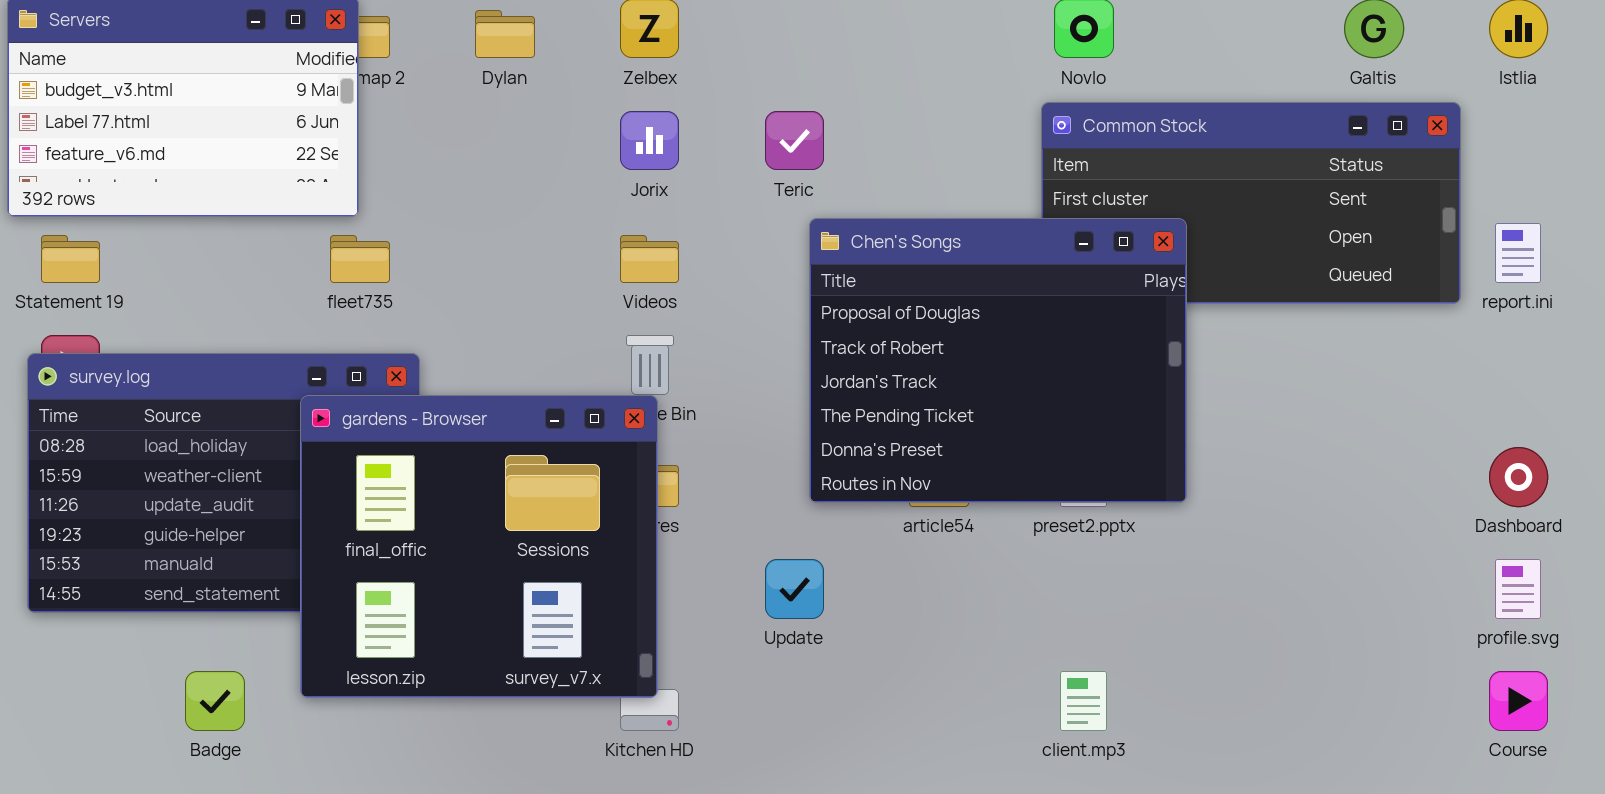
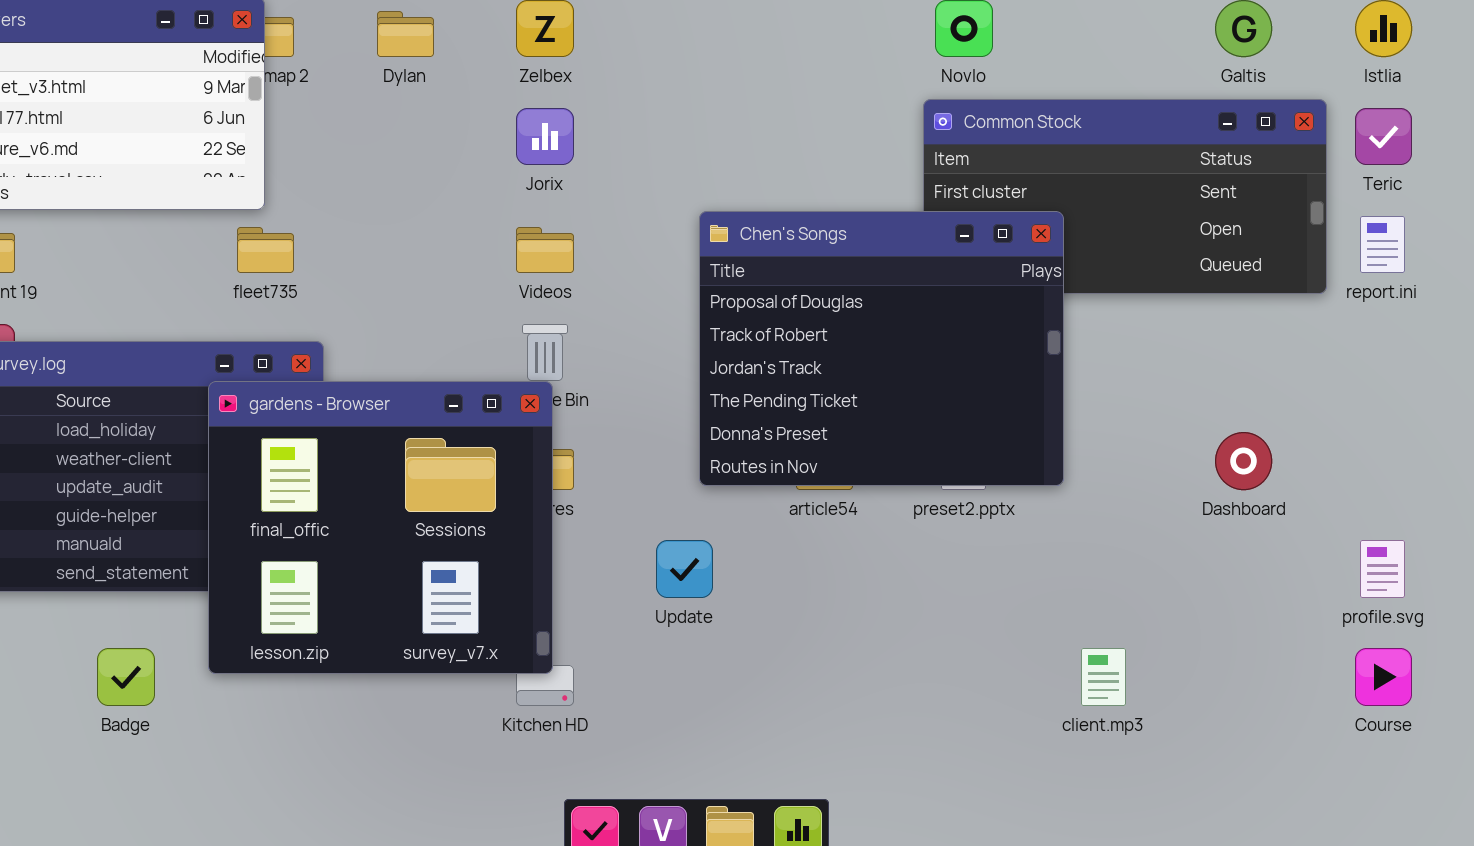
Teric: [765,111,824,170] -> [1355,108,1412,165], moved
Dashboard: [1489,447,1548,507] -> [1215,432,1272,490], moved
client.mp3: [1060,671,1107,731] -> [1081,648,1126,706], moved

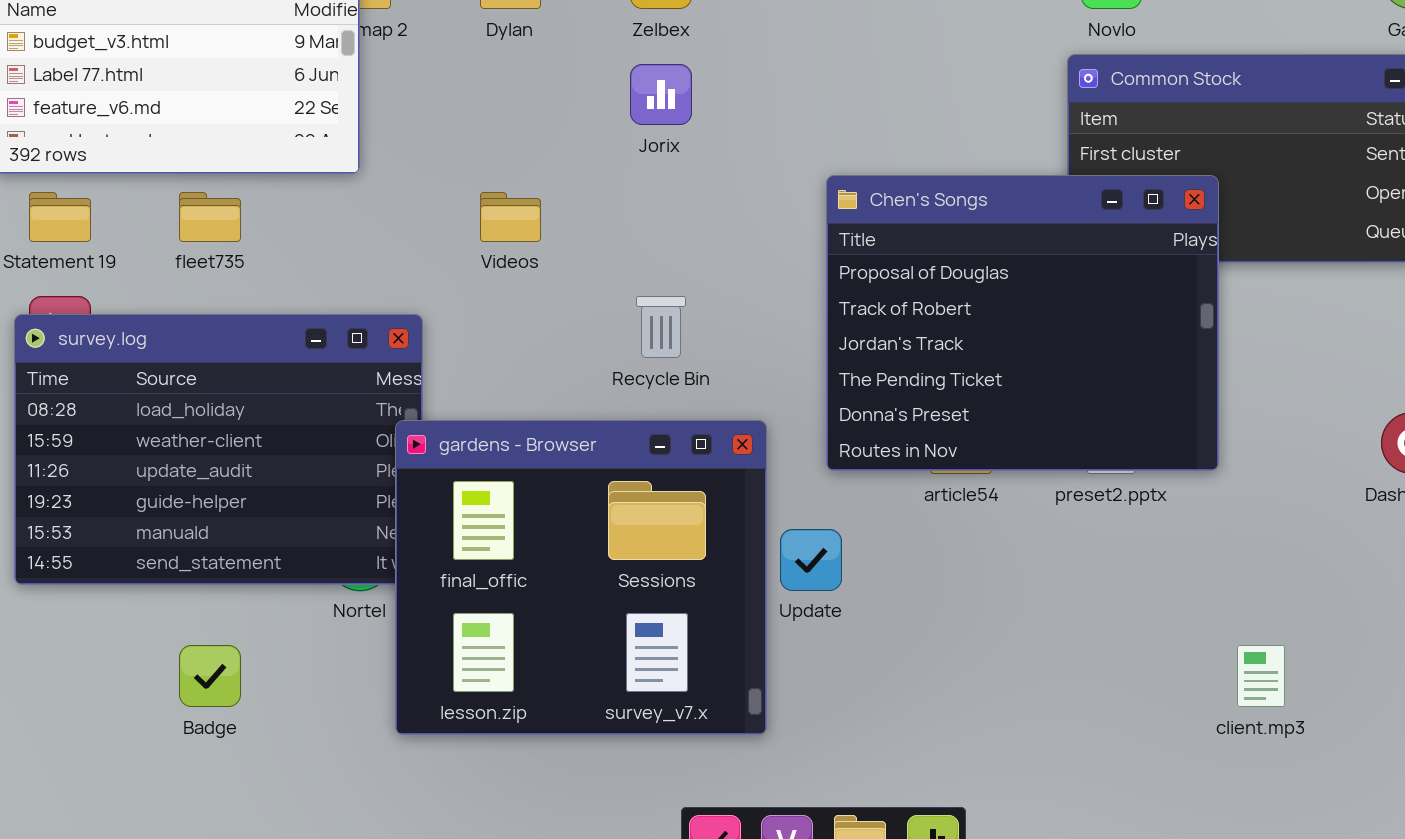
fleet735: [237,227,294,273] -> [179,192,241,242], moved
Videos: [516,227,574,273] -> [480,192,541,242], moved
gardens - Browser: [208,381,553,674] -> [395,420,767,735], moved

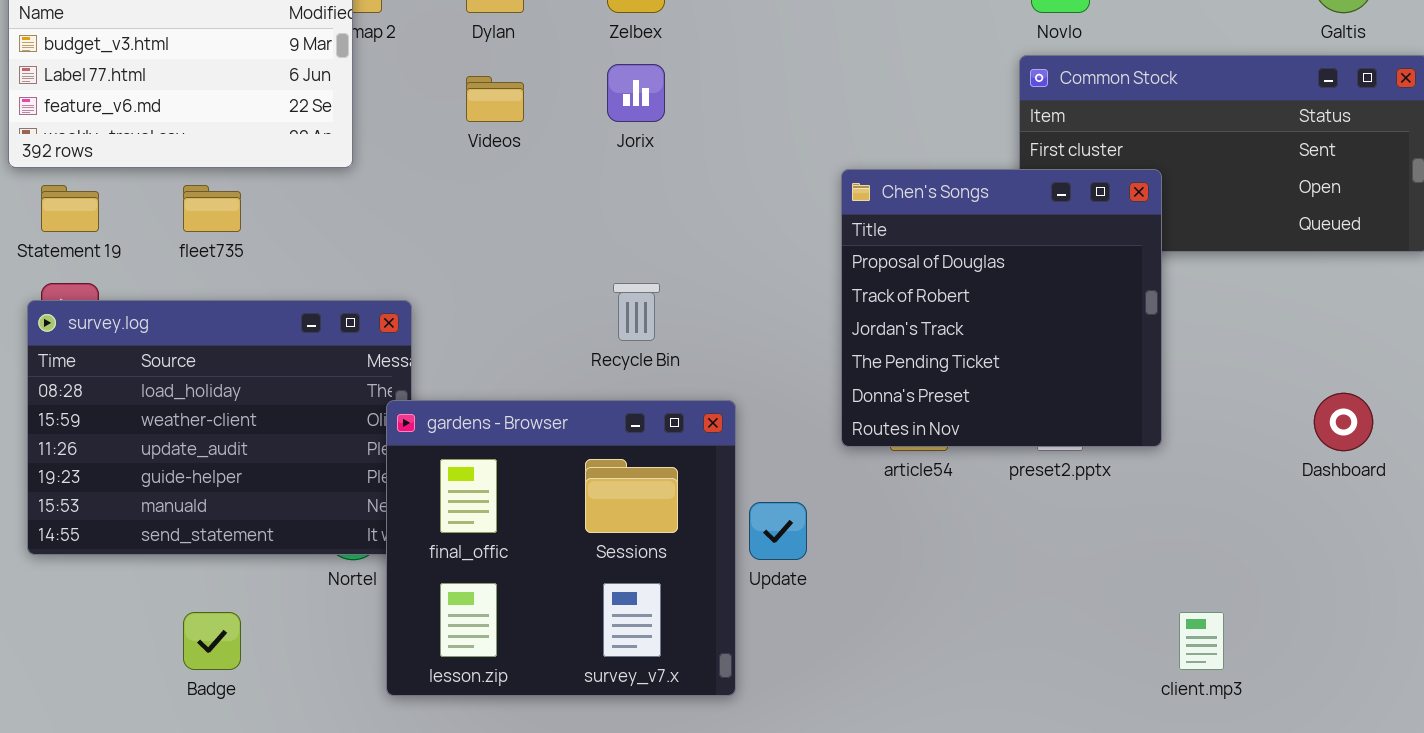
Chen's Songs: [826,175,1219,471] -> [841,169,1162,447], resized
Videos: [480,192,541,242] -> [466,76,524,122], moved

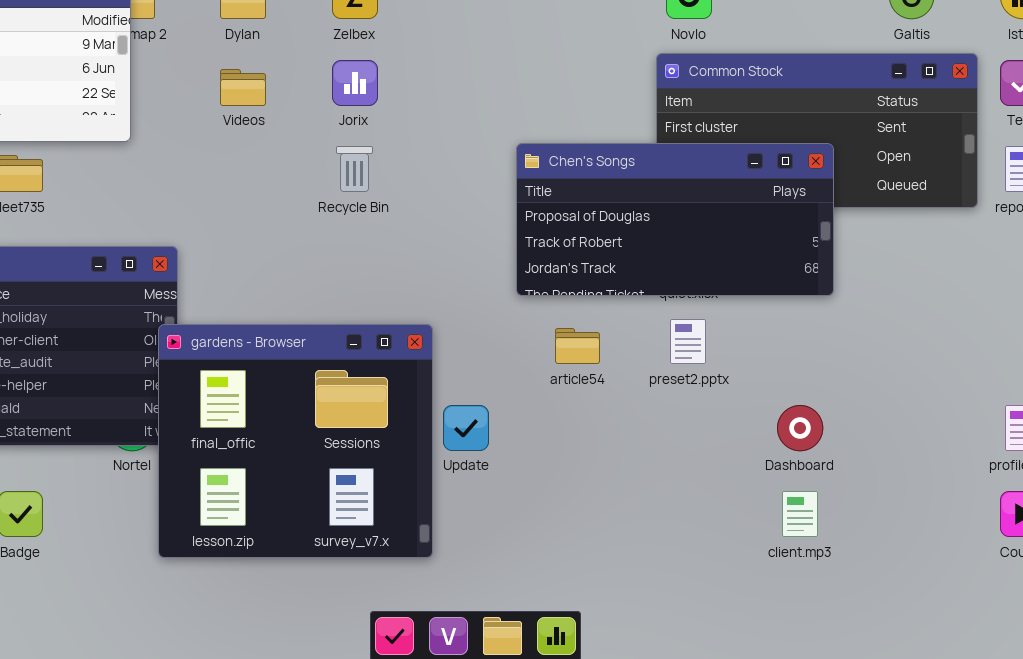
Chen's Songs: [841,169,1162,447] -> [516,143,834,296], resized
Recycle Bin: [613,283,660,341] -> [336,146,373,192], moved
Dashboard: [1314,393,1373,451] -> [777,405,823,451], moved

